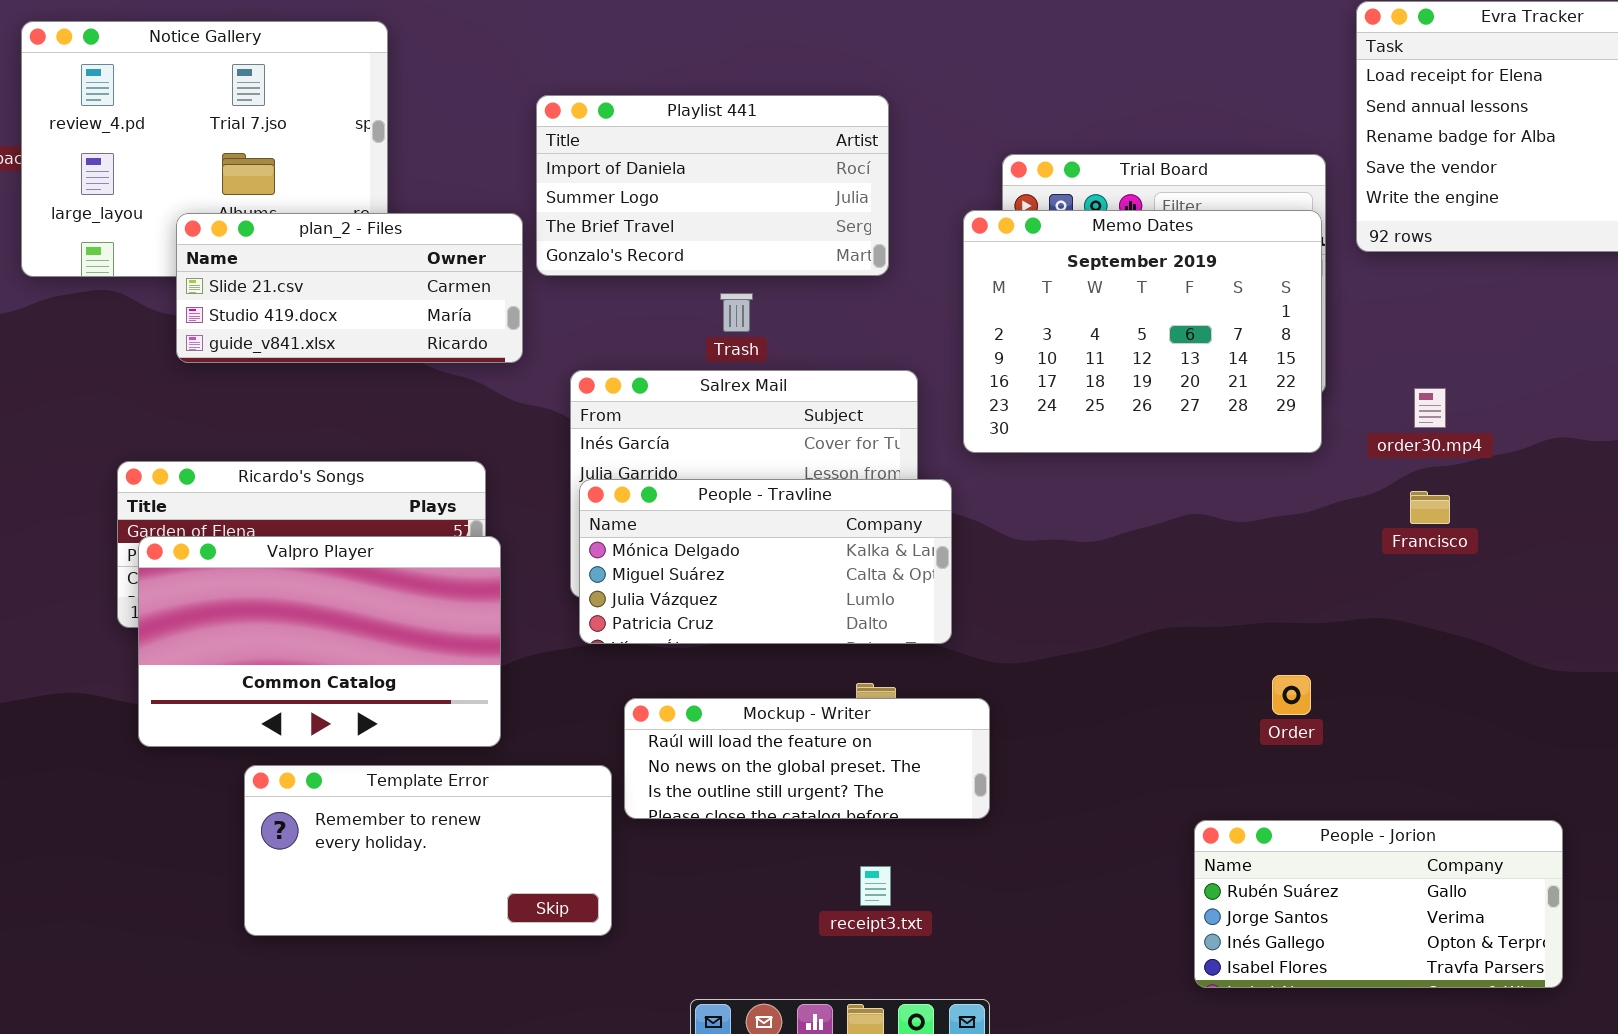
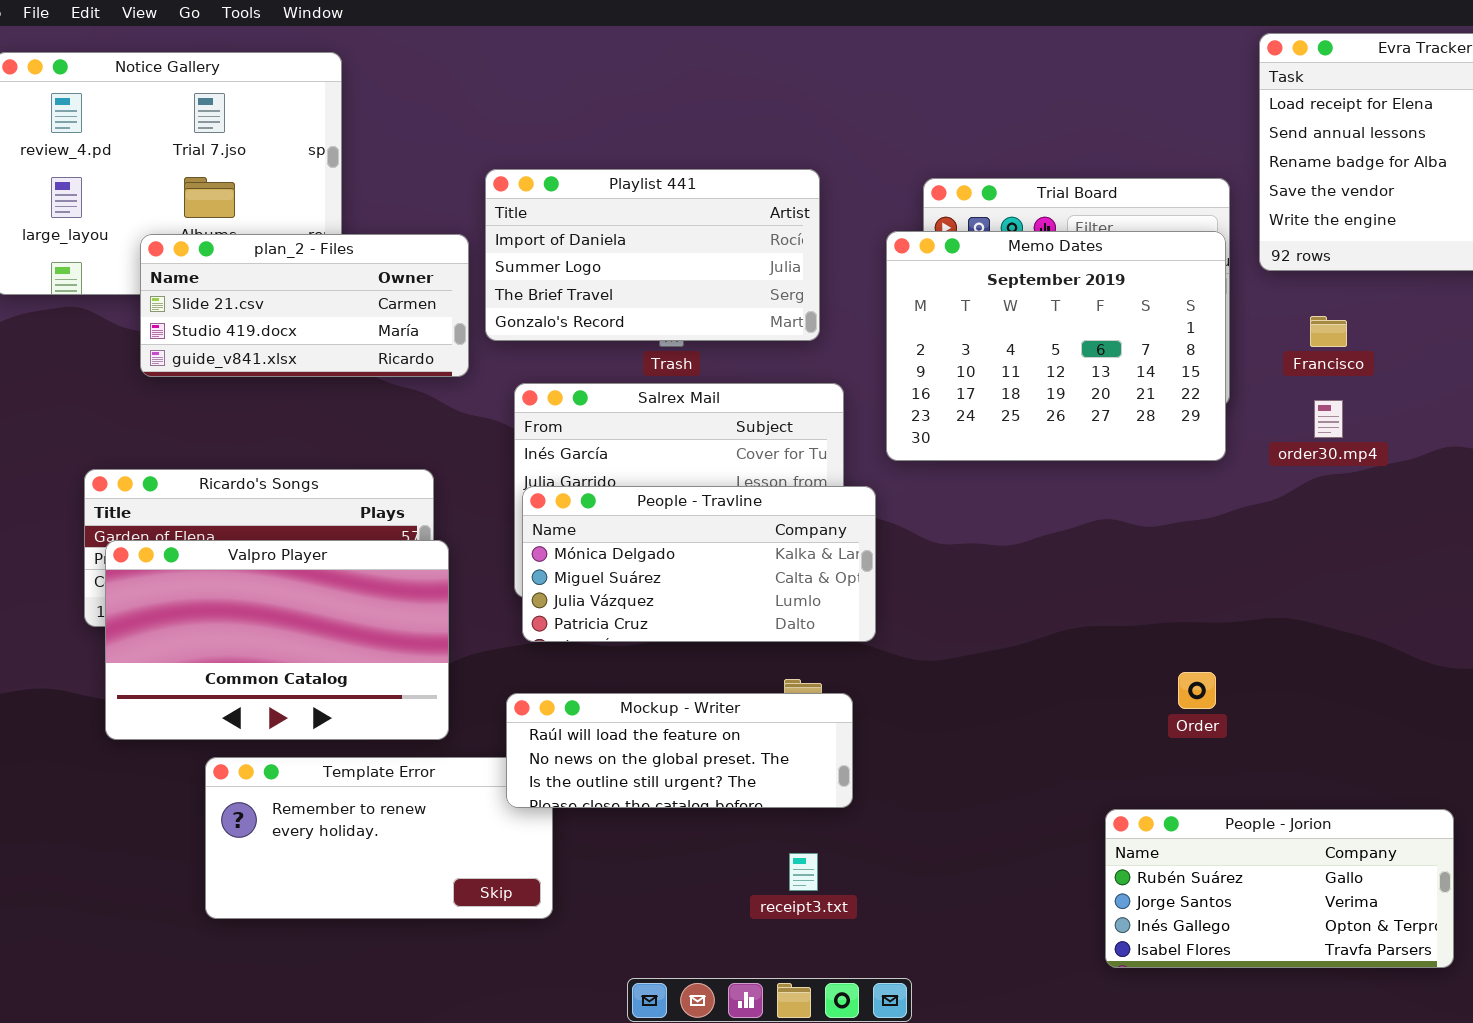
Playlist 441: [536,95,889,276] -> [485,169,820,341], moved
Francisco: [1410,491,1450,524] -> [1310,316,1347,347], moved
Mockup - Writer: [624,698,990,819] -> [506,693,853,808], moved

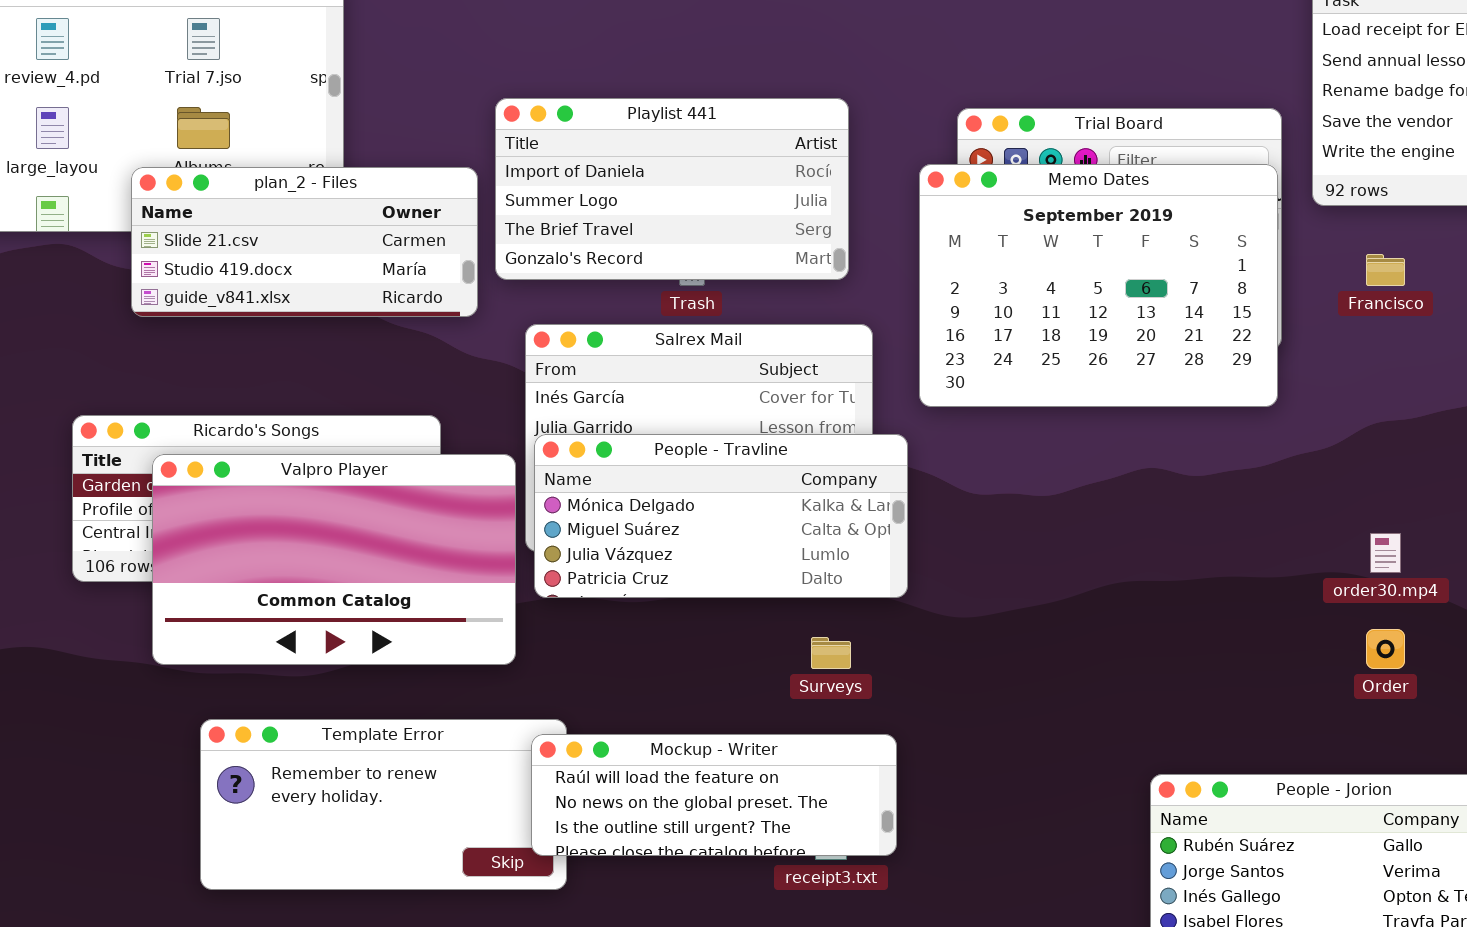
order30.mp4: [1314,400,1343,438] -> [1370,533,1401,573], moved
Valpro Player: [105,540,449,740] -> [152,454,516,665], moved
Order: [1178,672,1216,709] -> [1366,629,1405,669], moved
Mockup - Writer: [506,693,853,808] -> [531,734,897,856], moved

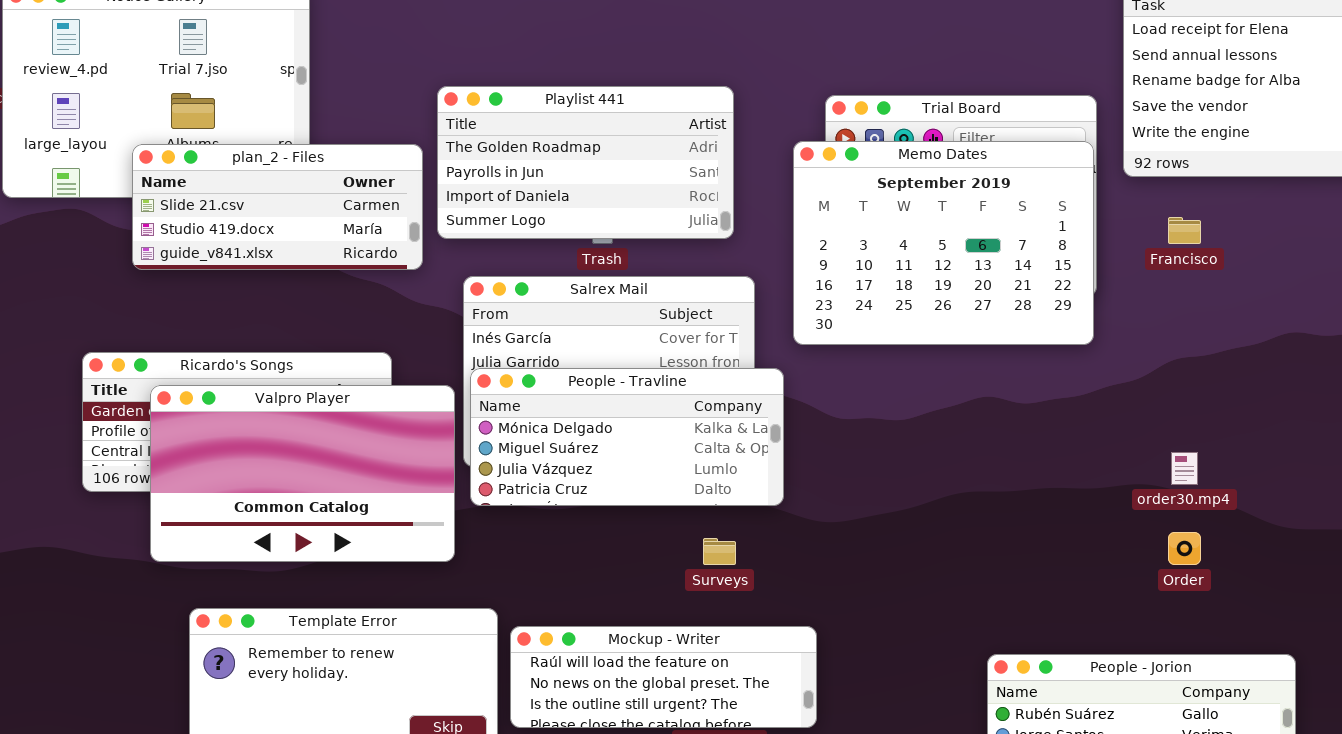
Playlist 441: [495,98,849,280] -> [437,86,734,239], scrolled up 2 rows
Mockup - Writer: [531,734,897,856] -> [510,626,817,728], moved

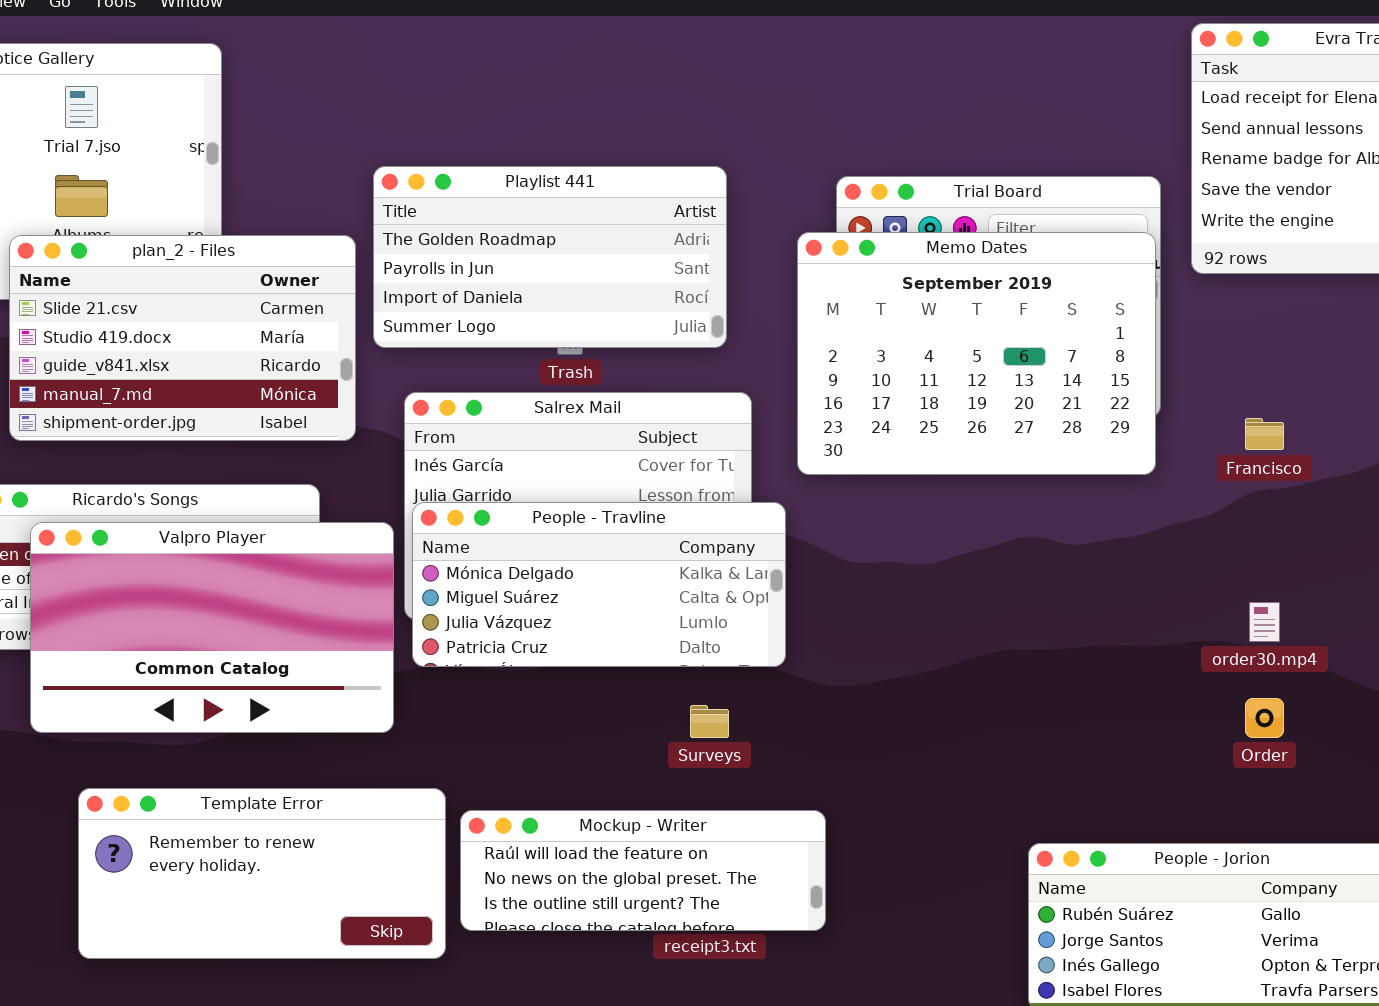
plan_2 - Files: [132,144,423,270] -> [9,235,356,441], resized
Francisco: [1168,217,1201,244] -> [1245,418,1284,450], moved

